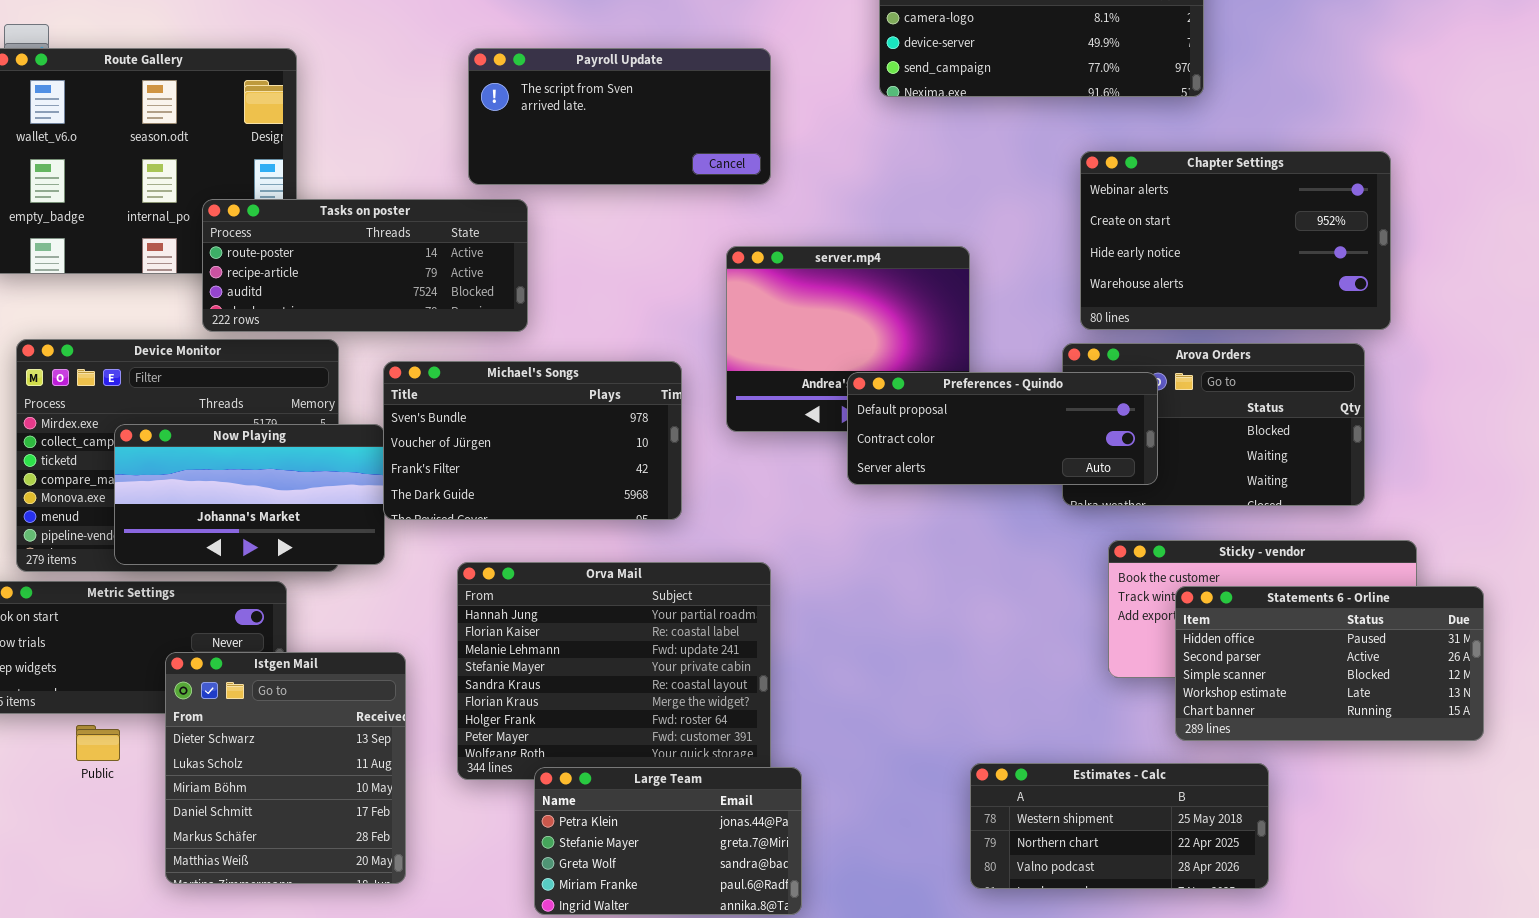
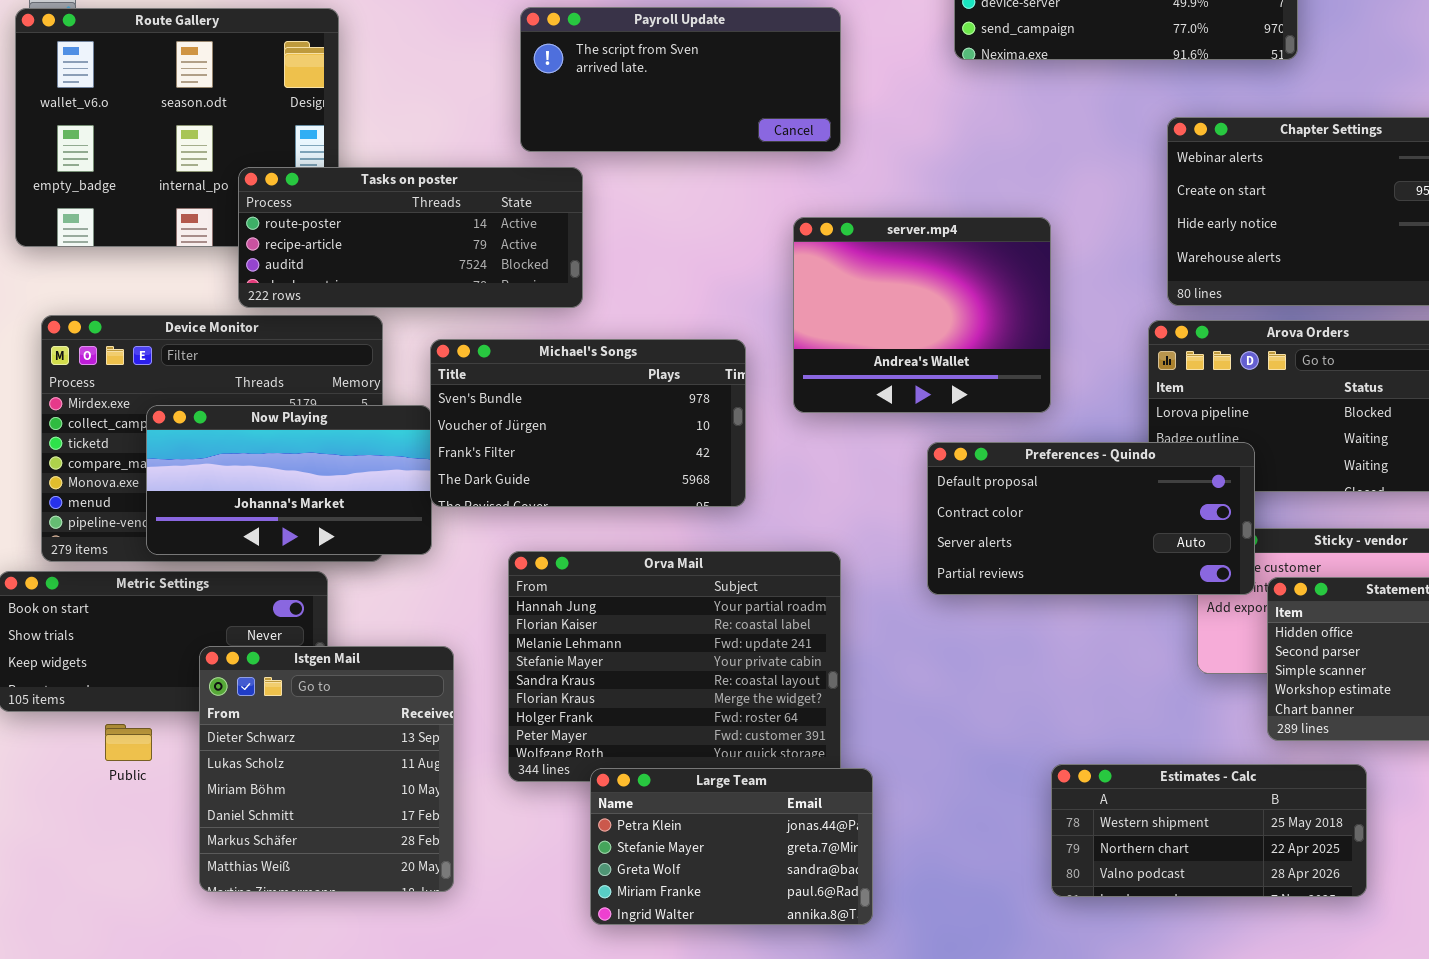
Preferences - Quindo: [847,372,1158,485] -> [927,442,1255,595], moved, resized

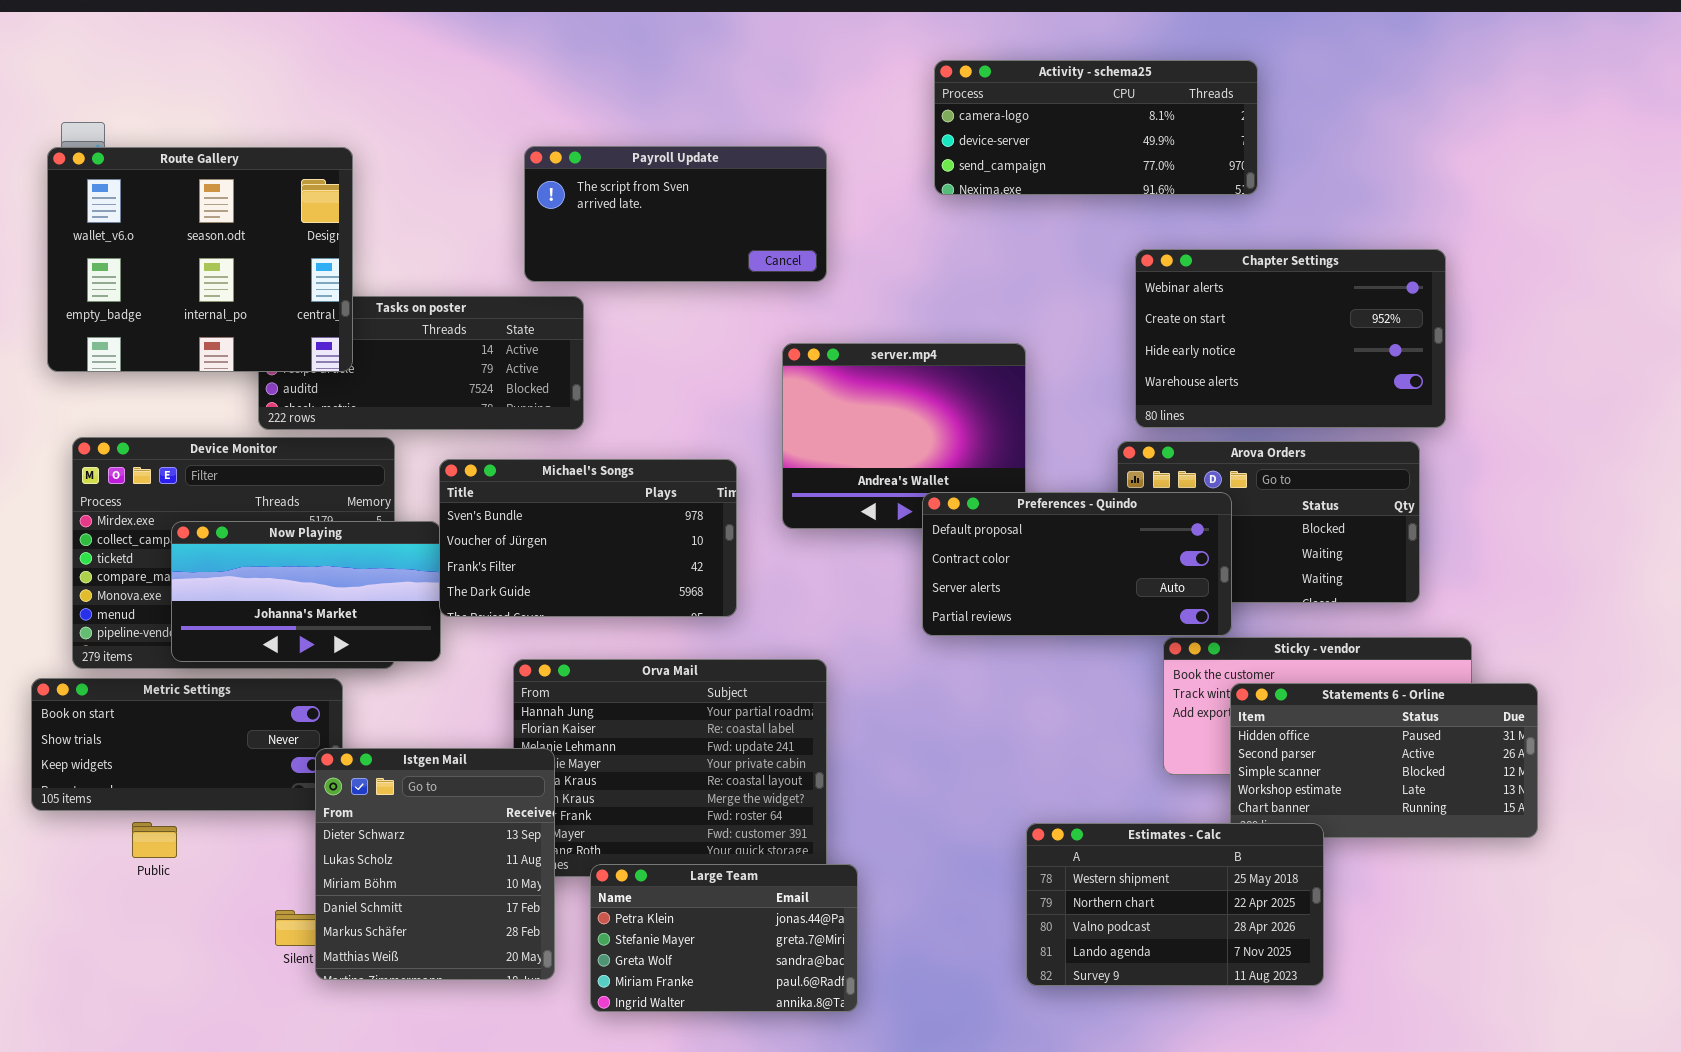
Route Gallery: [15,8,339,247] -> [47,147,353,372], raised
Preferences - Quindo: [927,442,1255,595] -> [922,492,1232,636], moved
Istgen Mail: [199,646,454,892] -> [315,748,555,980], moved
Estimates - Calc: [1051,764,1367,897] -> [1026,823,1324,986], resized

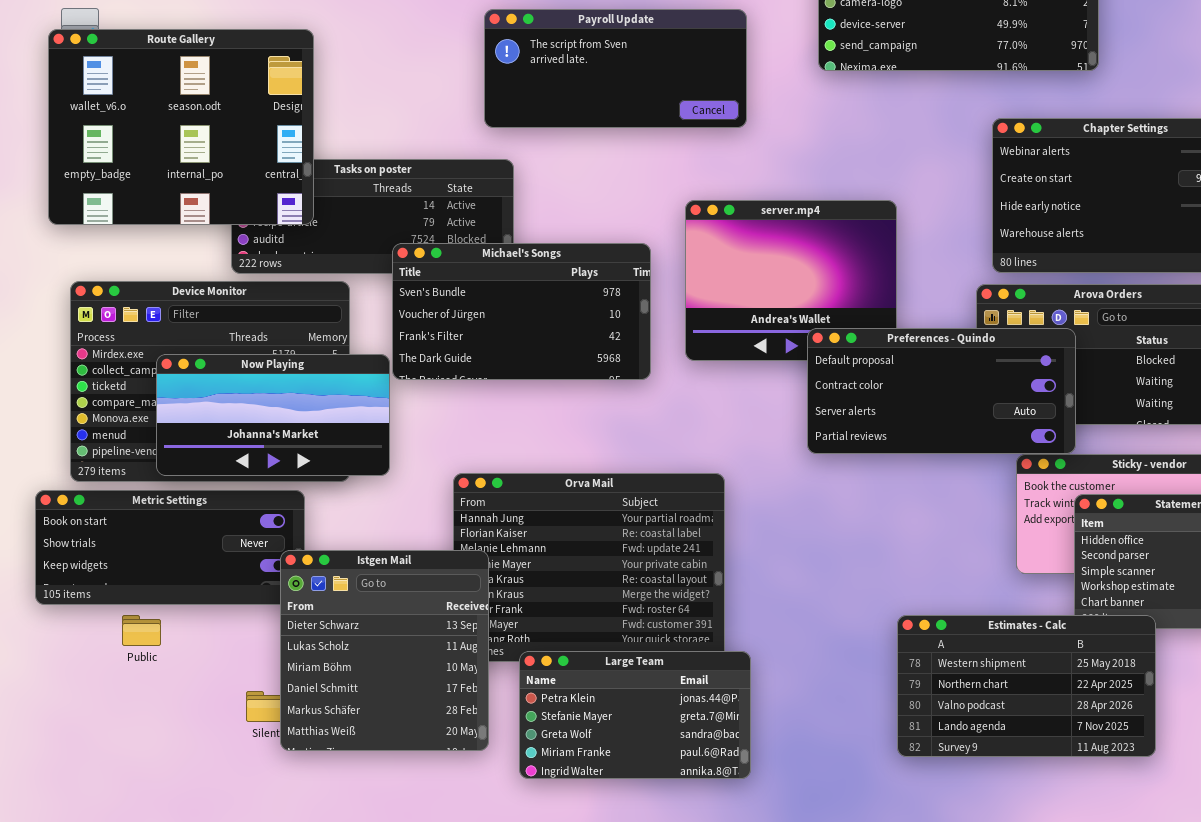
Payroll Update: [524,146,827,282] -> [484,9,747,128], moved
Michael's Songs: [439,459,737,617] -> [392,243,651,380], moved

